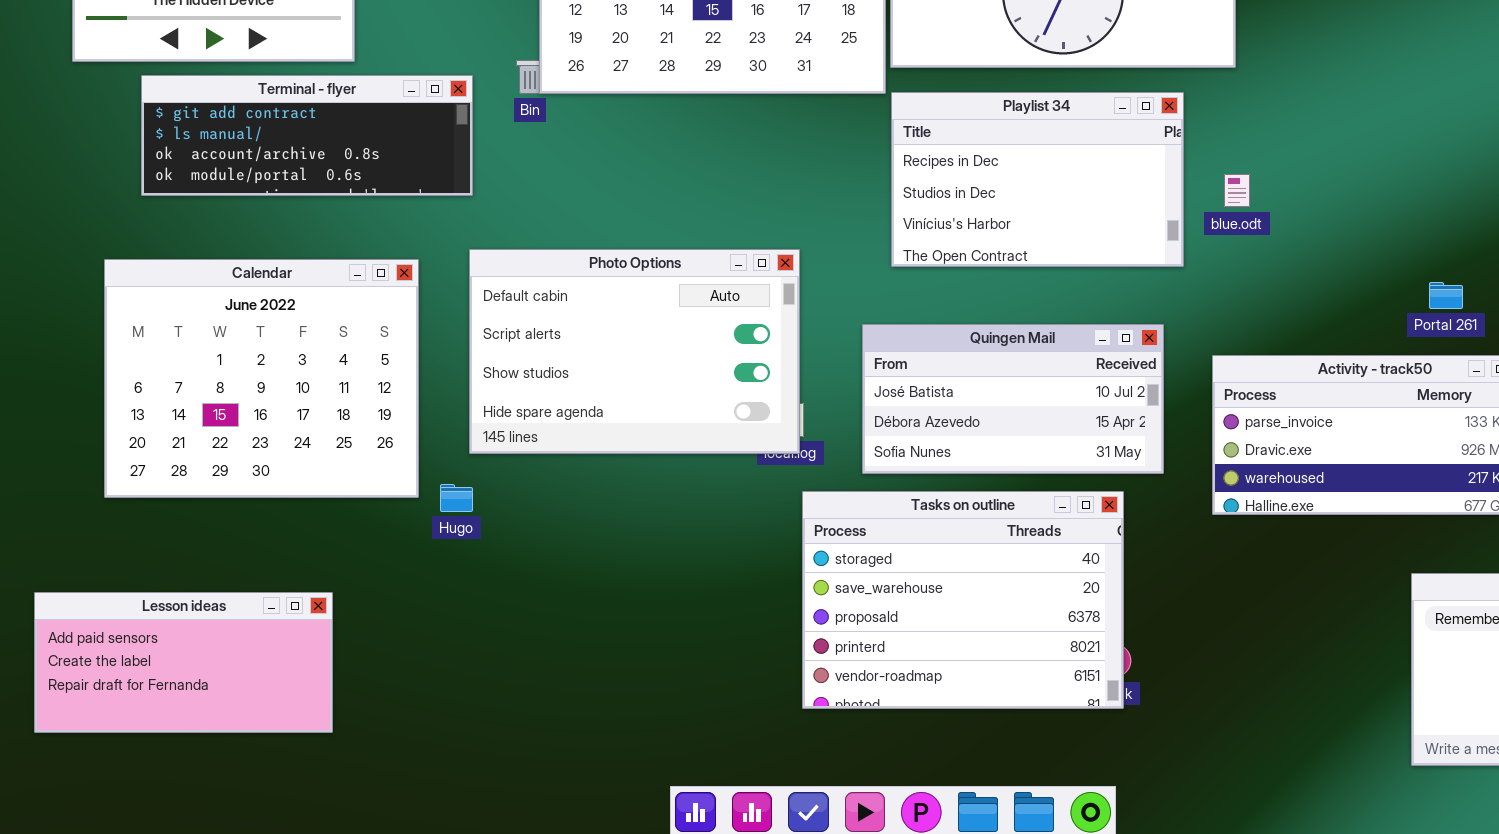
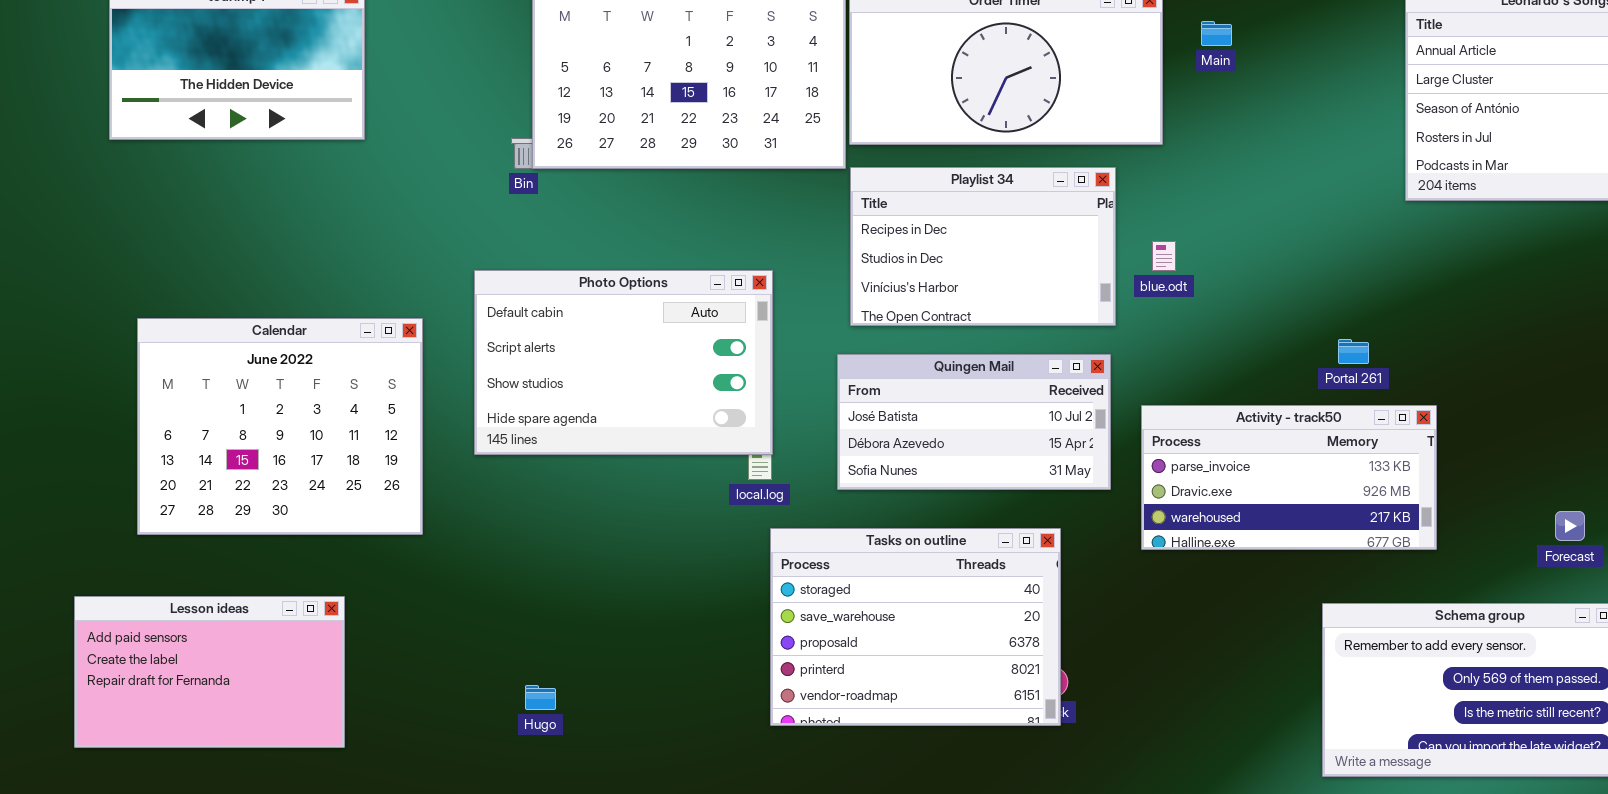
Terminal - flyer: [141,75,473,196] -> none, closed
Photo Options: [469,249,800,454] -> [474,270,773,455], moved
Quingen Mail: [862,324,1164,474] -> [837,354,1111,490], moved
Hugo: [440,484,473,512] -> [525,685,556,710], moved
Lesson ideas: [34,592,333,733] -> [74,596,345,748], resized

